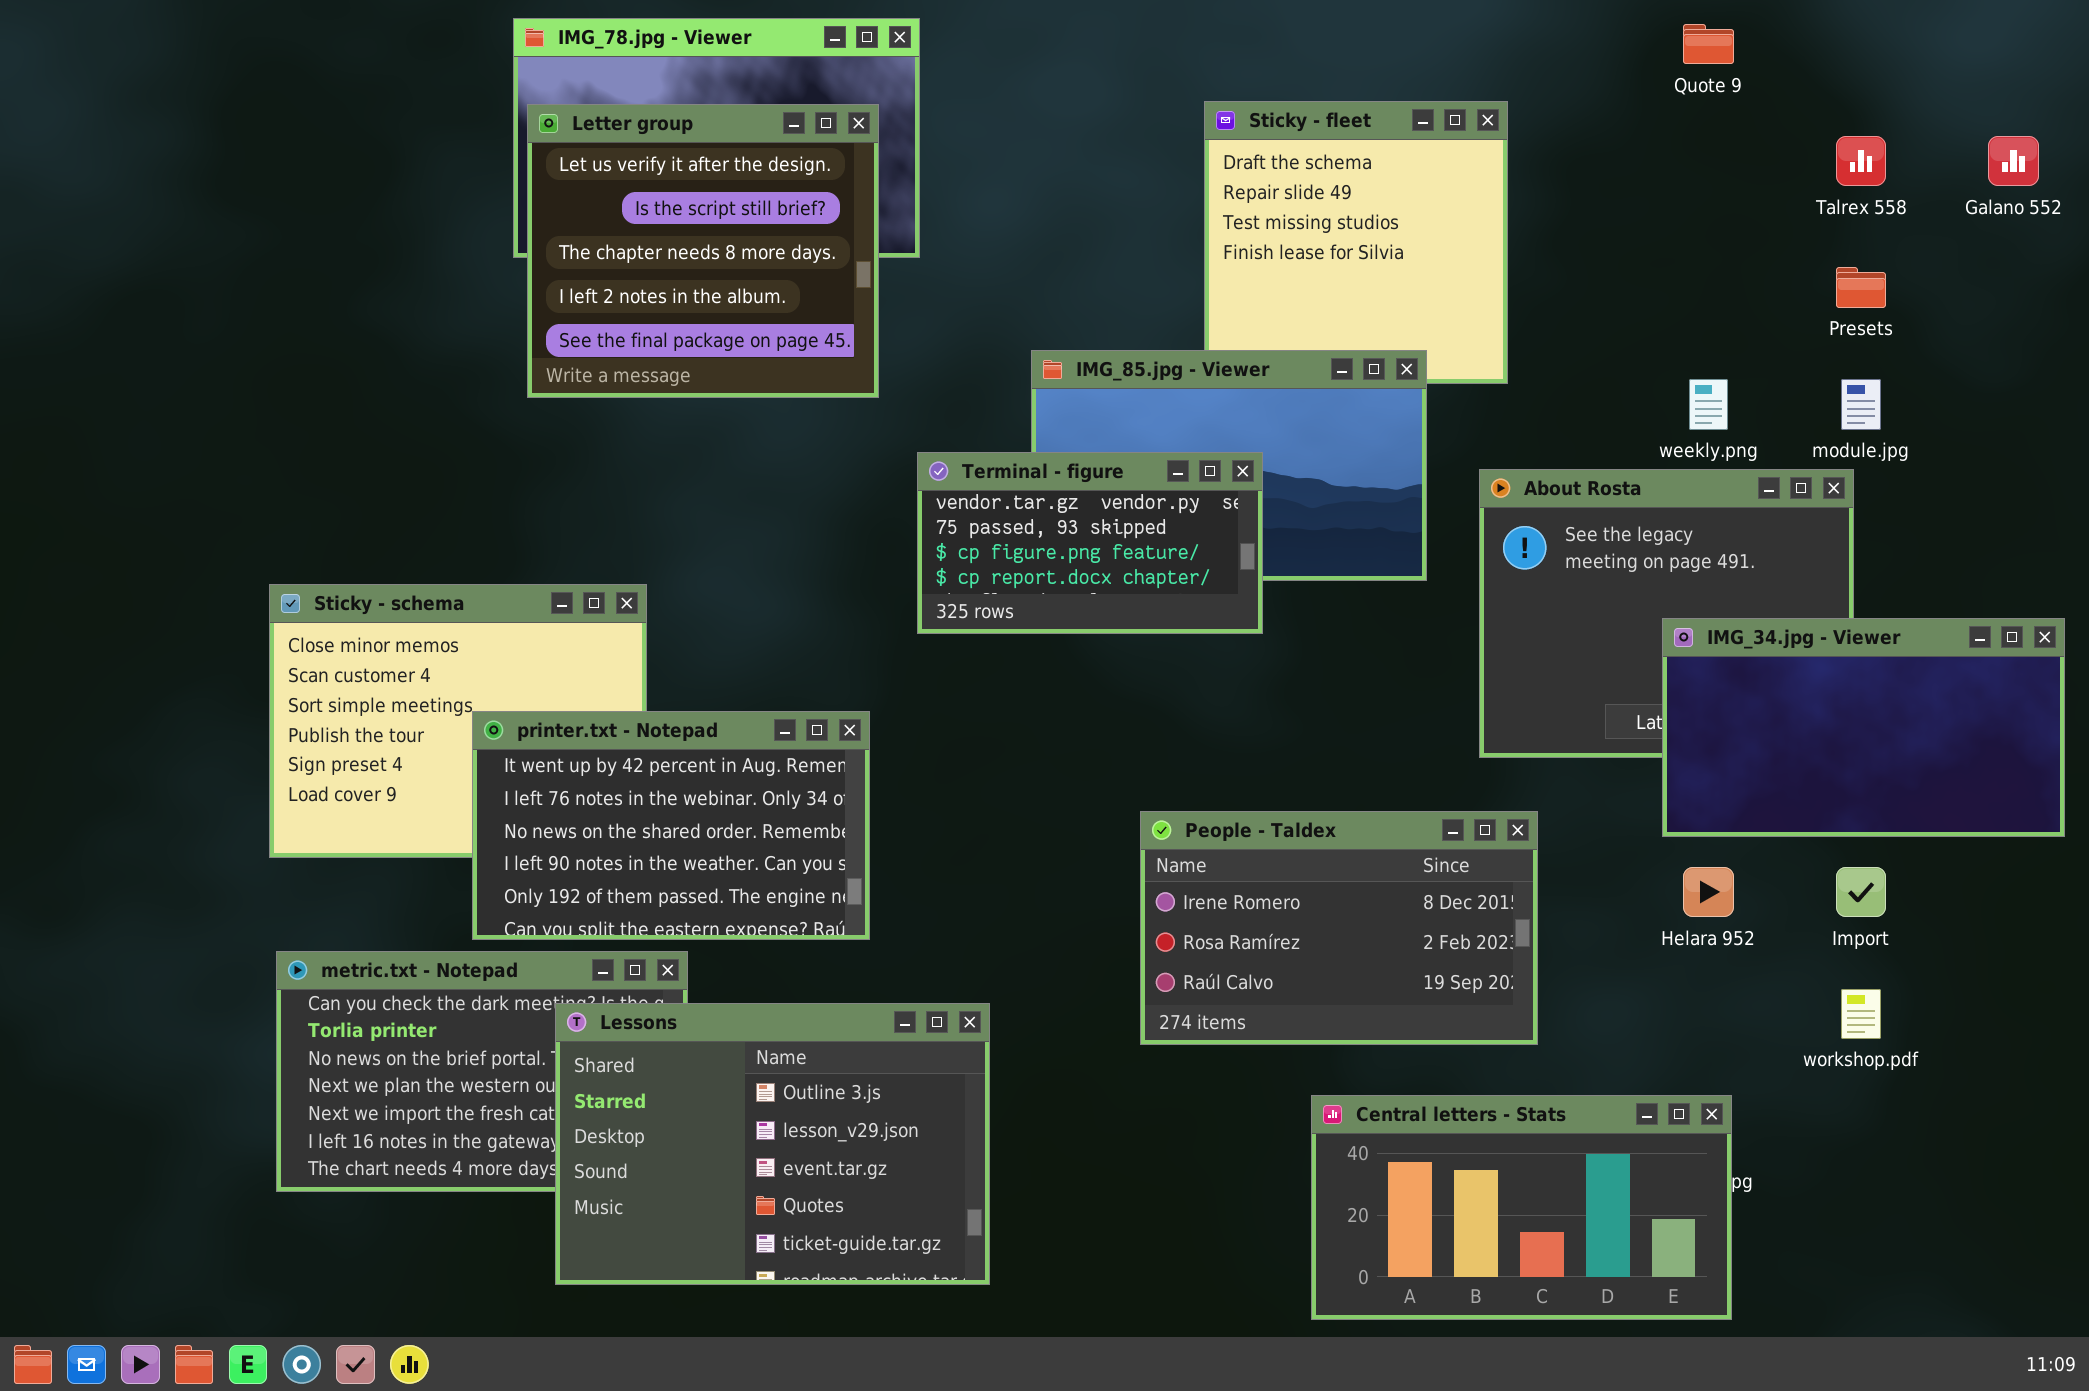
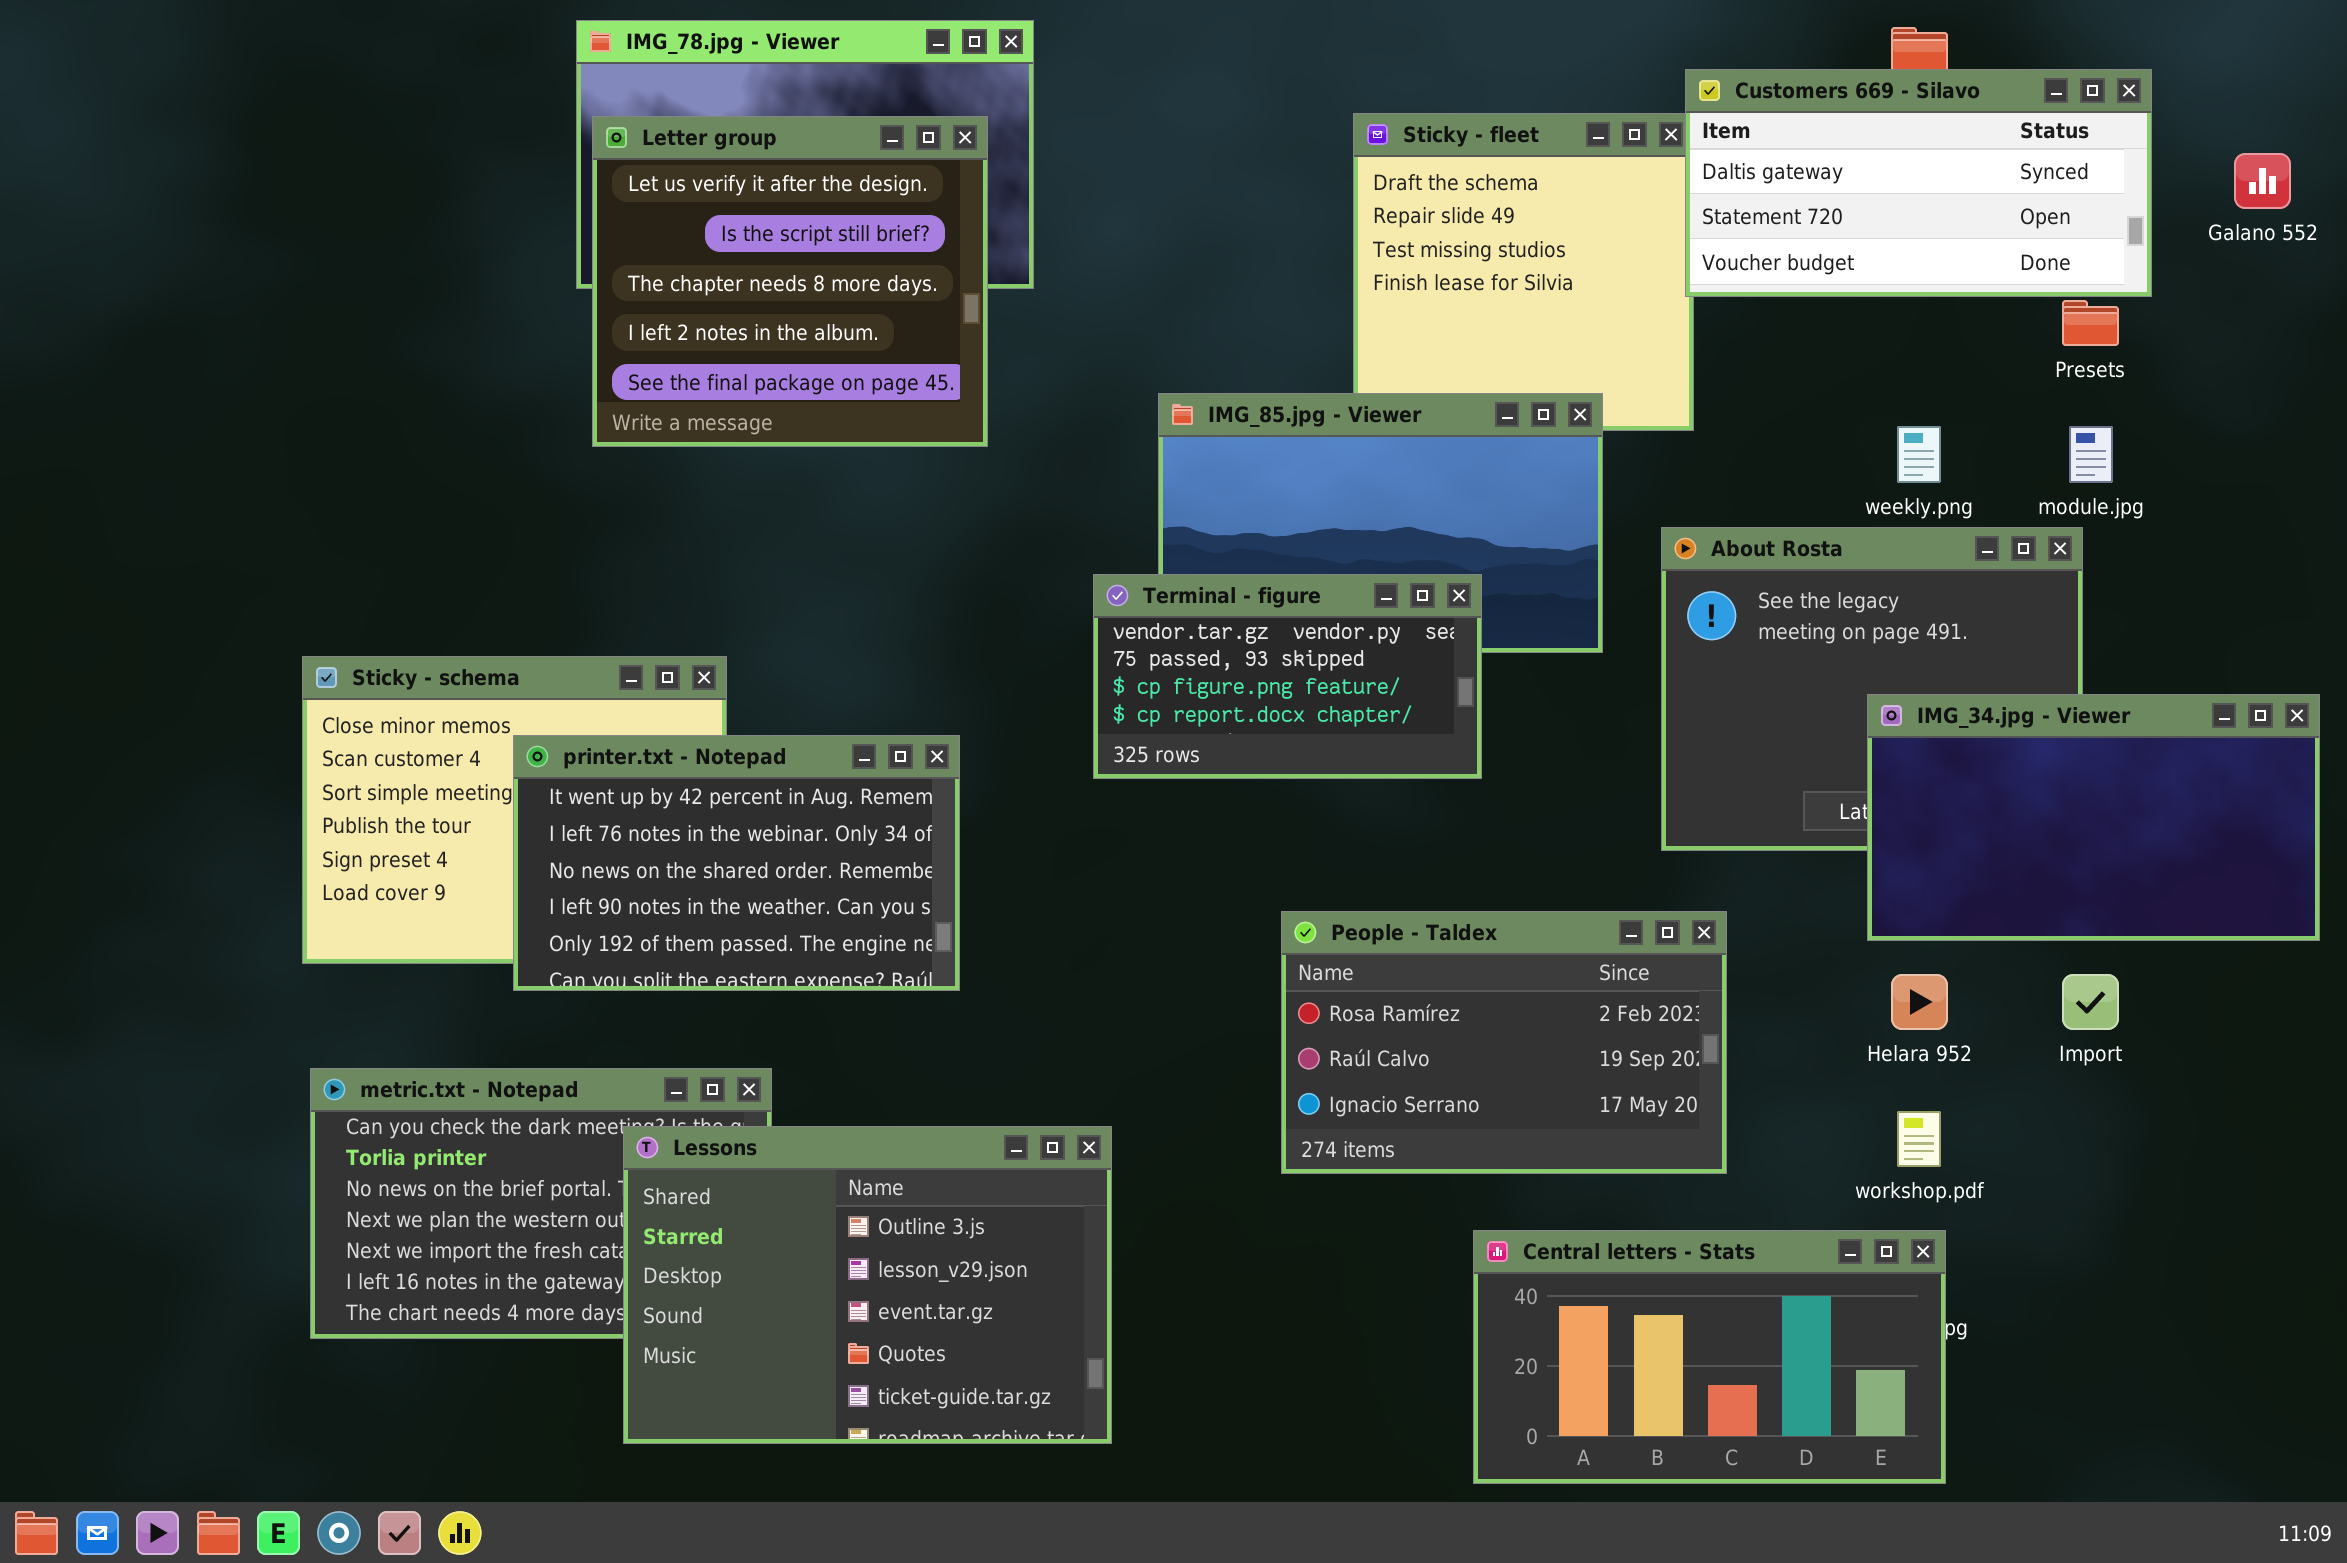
Customers 669 - Silavo: none -> [1685,69,2152,297], opened
Terminal - figure: [917,452,1263,634] -> [1093,574,1482,779], moved
printer.txt - Notepad: [472,711,870,940] -> [513,735,960,991], moved
People - Taldex: [1140,811,1538,1045] -> [1281,911,1727,1174], scrolled down 1 row
workshop.pdf: [1841,989,1881,1039] -> [1897,1111,1941,1167], moved

